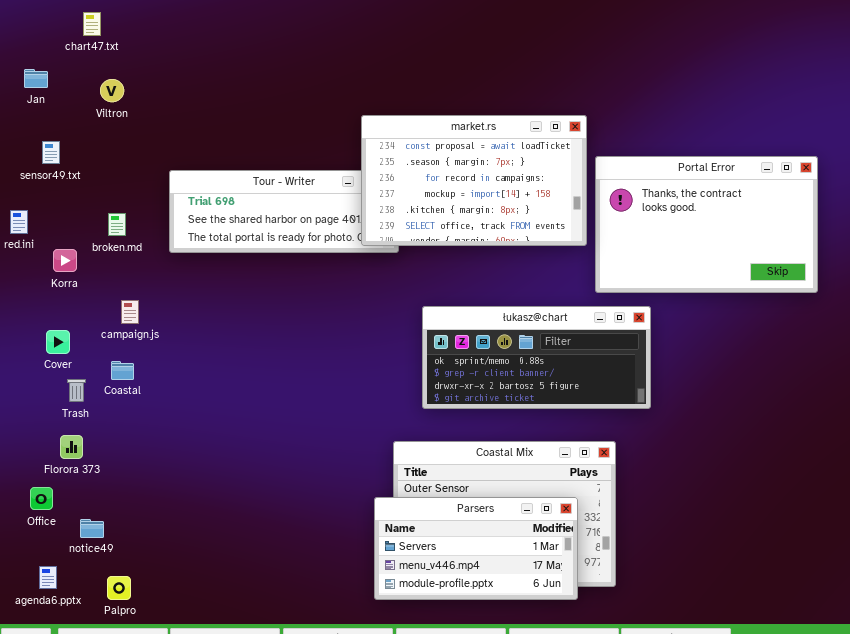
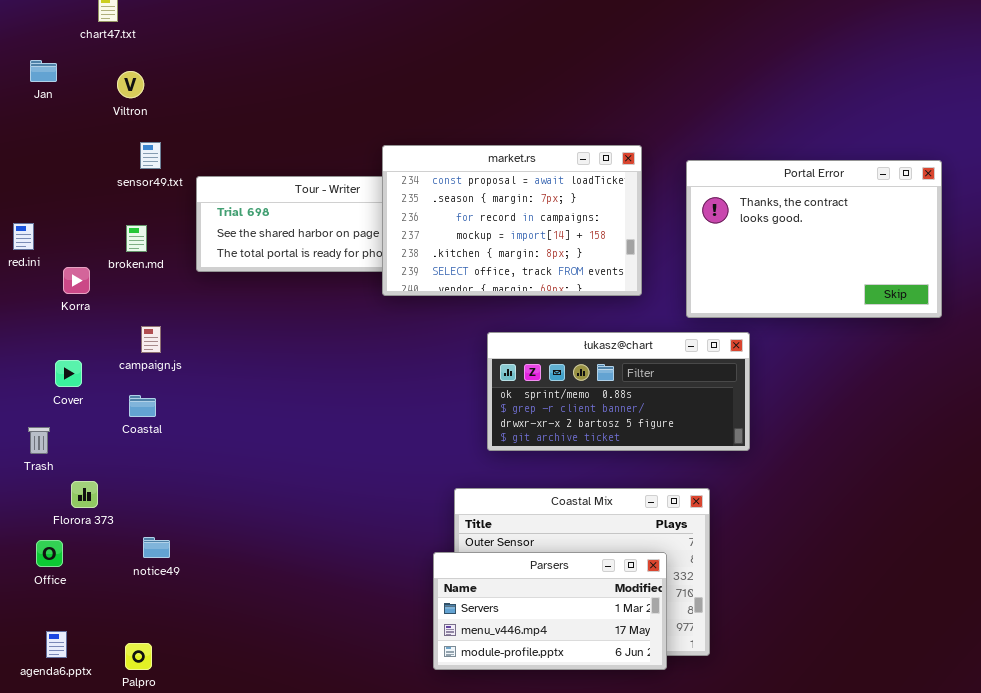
market.rs: [361,115,587,246] -> [382,145,642,296], moved
sensor49.txt: [42,141,60,164] -> [140,142,161,169], moved
Trash: [67,379,86,402] -> [28,427,50,454], moved
notice49: [80,519,104,538] -> [143,537,170,558], moved

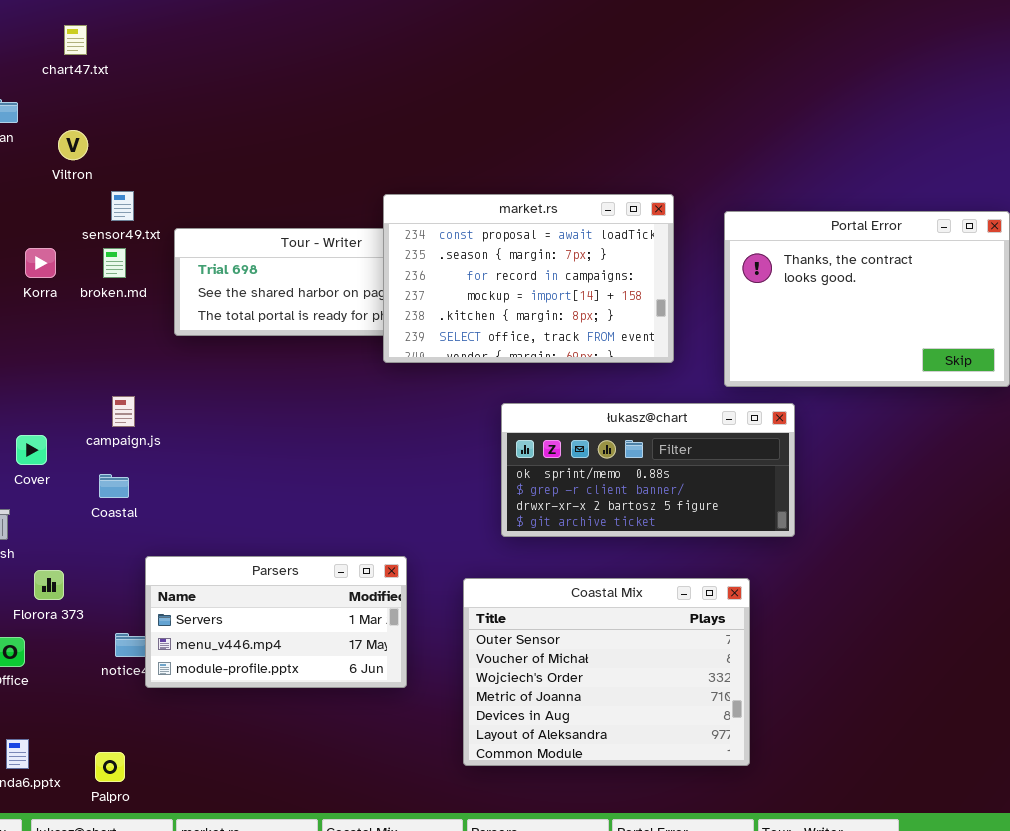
Viltron: [117,71,144,98] -> [58,130,88,160], moved
broken.md: [126,225,147,252] -> [103,248,126,278], moved
Korra: [63,267,90,294] -> [25,248,56,278], moved
Parsers: [433,552,667,670] -> [145,556,407,688], moved

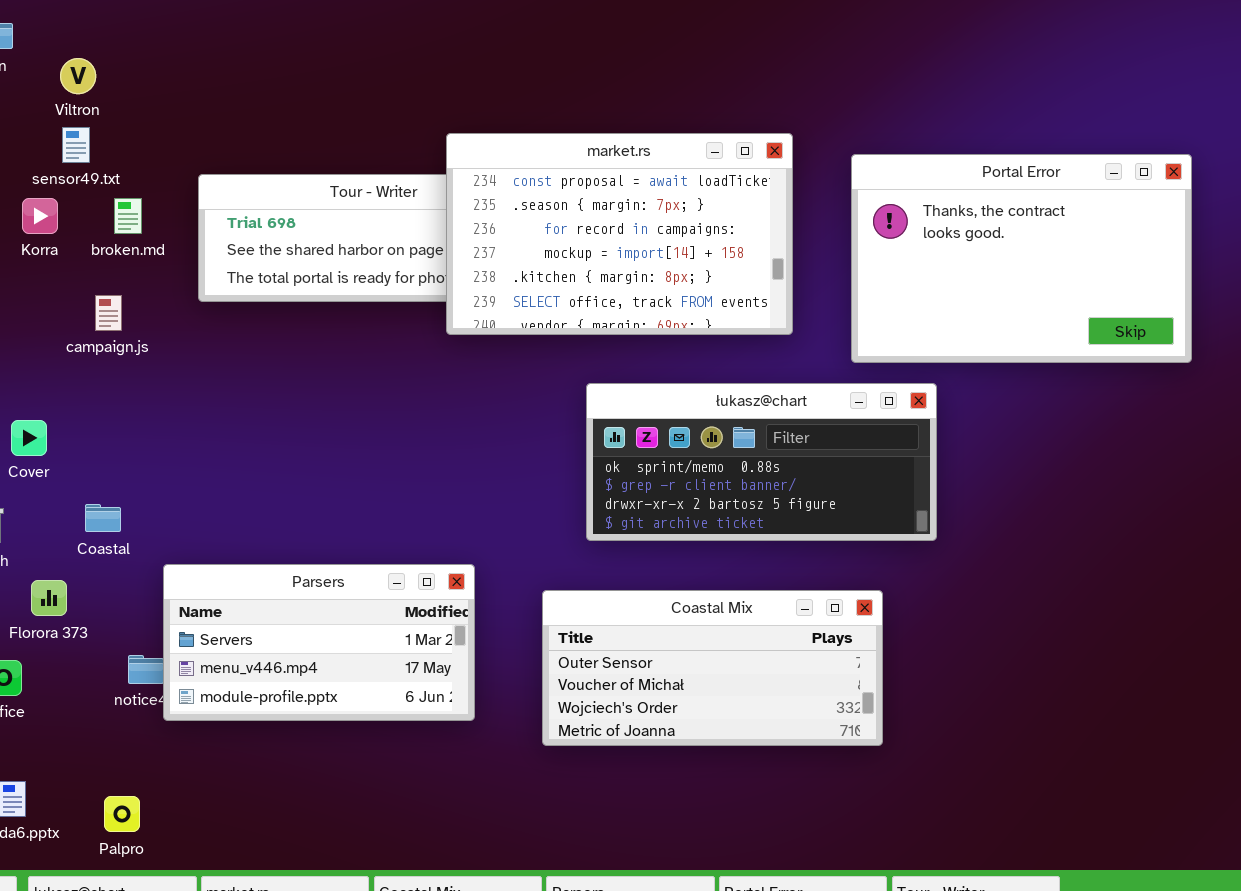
sensor49.txt: [111,191,134,221] -> [62,127,90,163], moved
campaign.js: [112,396,135,427] -> [95,295,122,331], moved
Coastal: [99,474,129,498] -> [85,504,121,532], moved
Coastal Mix: [463,578,750,766] -> [542,590,883,746], resized

